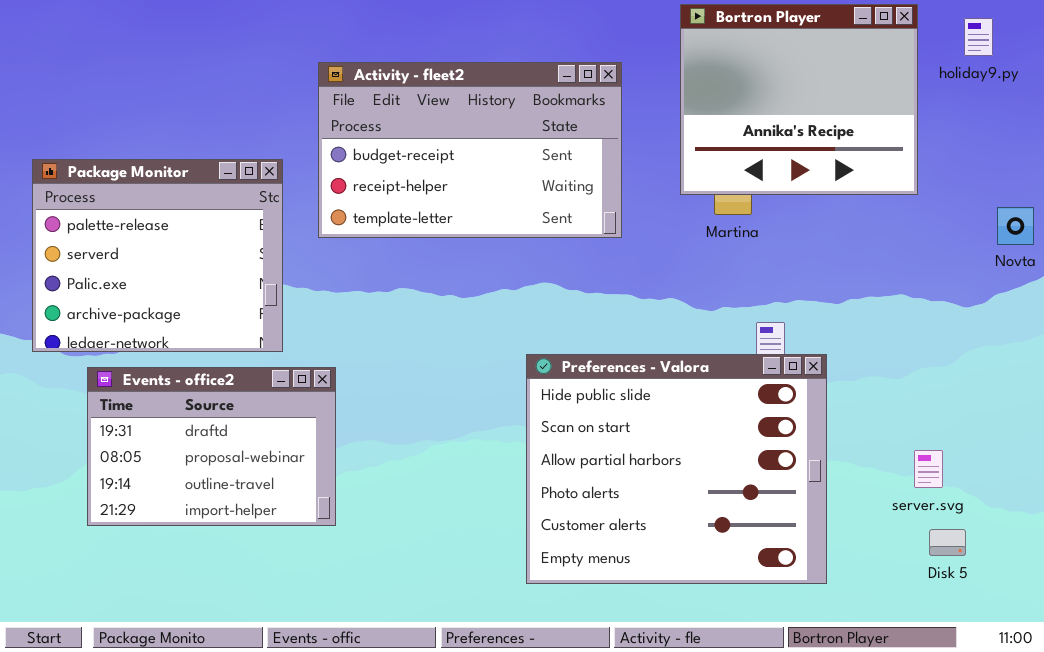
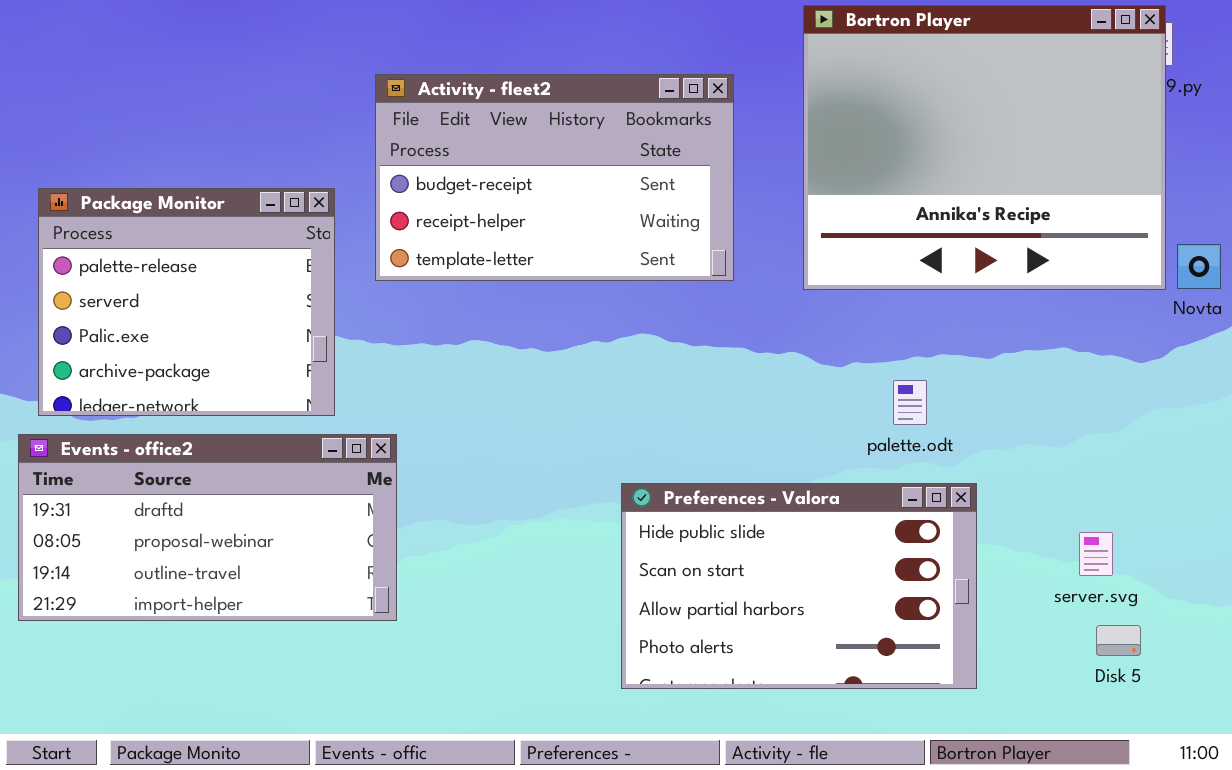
Bortron Player: [680,4,918,195] -> [803,5,1166,290], resized
Preferences - Valora: [526,354,827,584] -> [621,483,977,689], resized
Events - office2: [87,367,336,526] -> [18,434,397,621], resized

